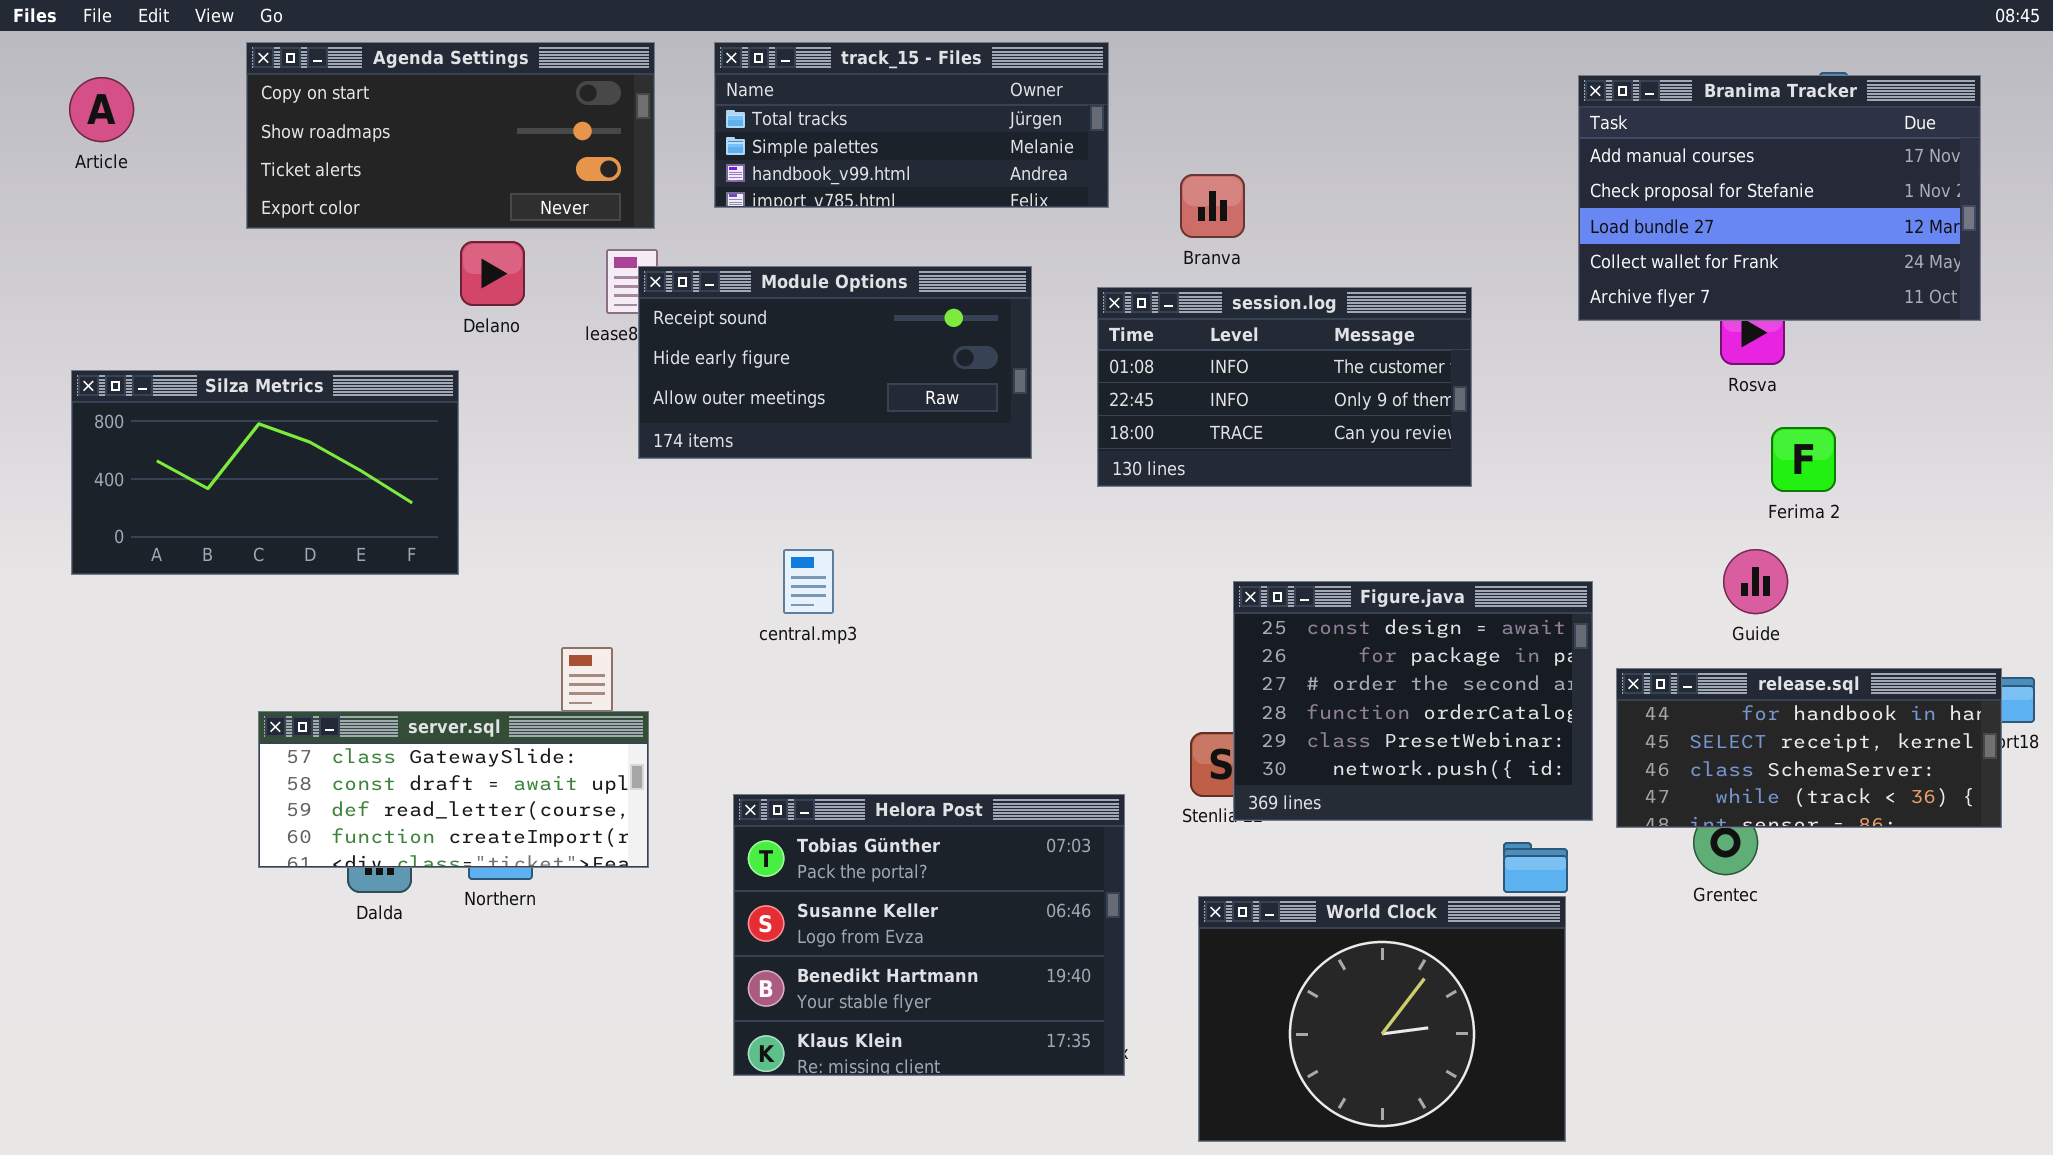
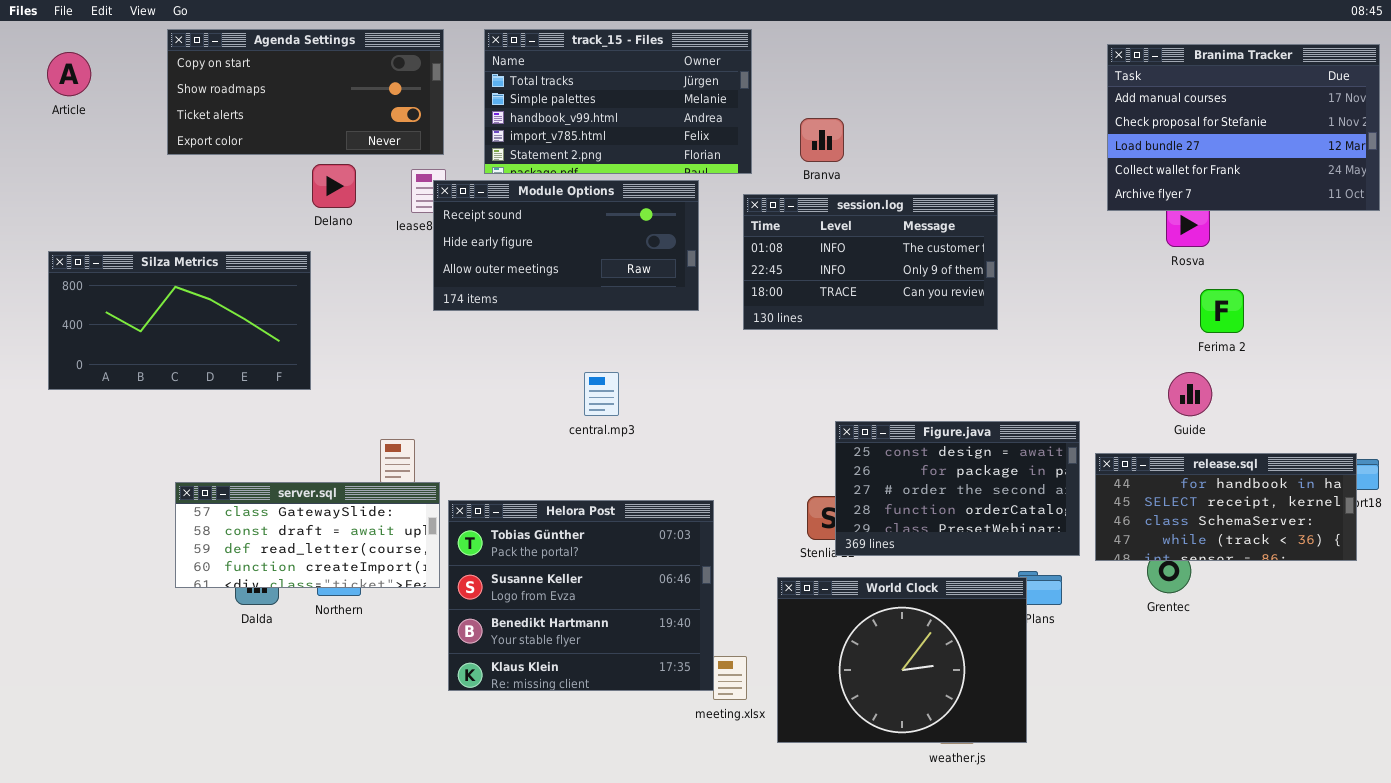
track_15 - Files: [714,42,1109,208] -> [484,29,752,174], resized
Branima Tracker: [1578,75,1981,321] -> [1107,44,1380,211], moved
central.mp3: [783,549,834,614] -> [584,372,619,416], moved
Figure.java: [1233,581,1593,821] -> [835,421,1080,556], resized
Helora Post: [733,794,1125,1076] -> [448,500,714,691], moved
World Clock: [1198,896,1566,1142] -> [777,577,1027,743], moved

